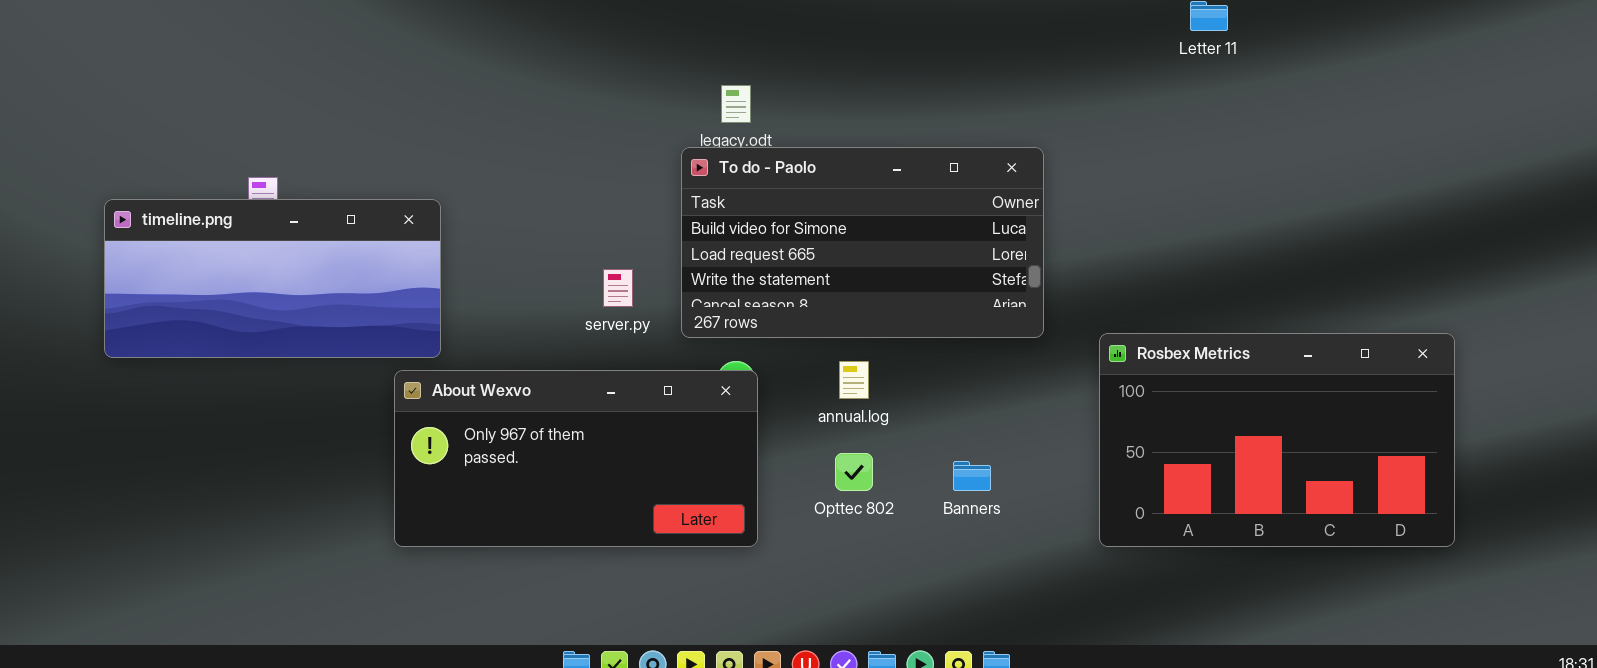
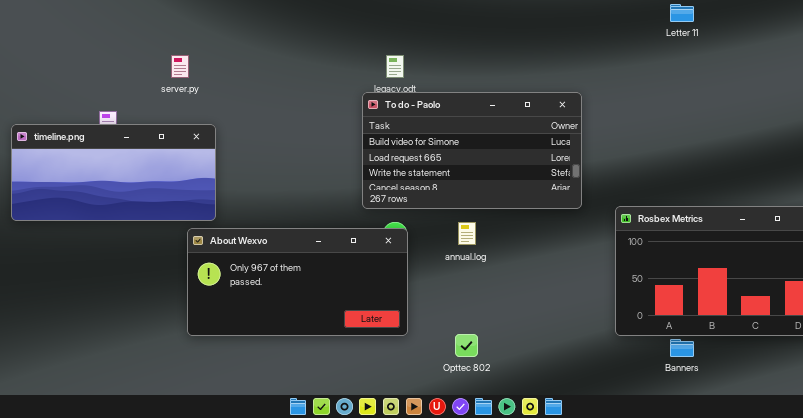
server.py: [603,269,633,307] -> [171,55,189,78], moved
Opttec 802: [835,453,873,491] -> [455,334,478,357], moved
Banners: [953,461,991,491] -> [670,339,694,357], moved

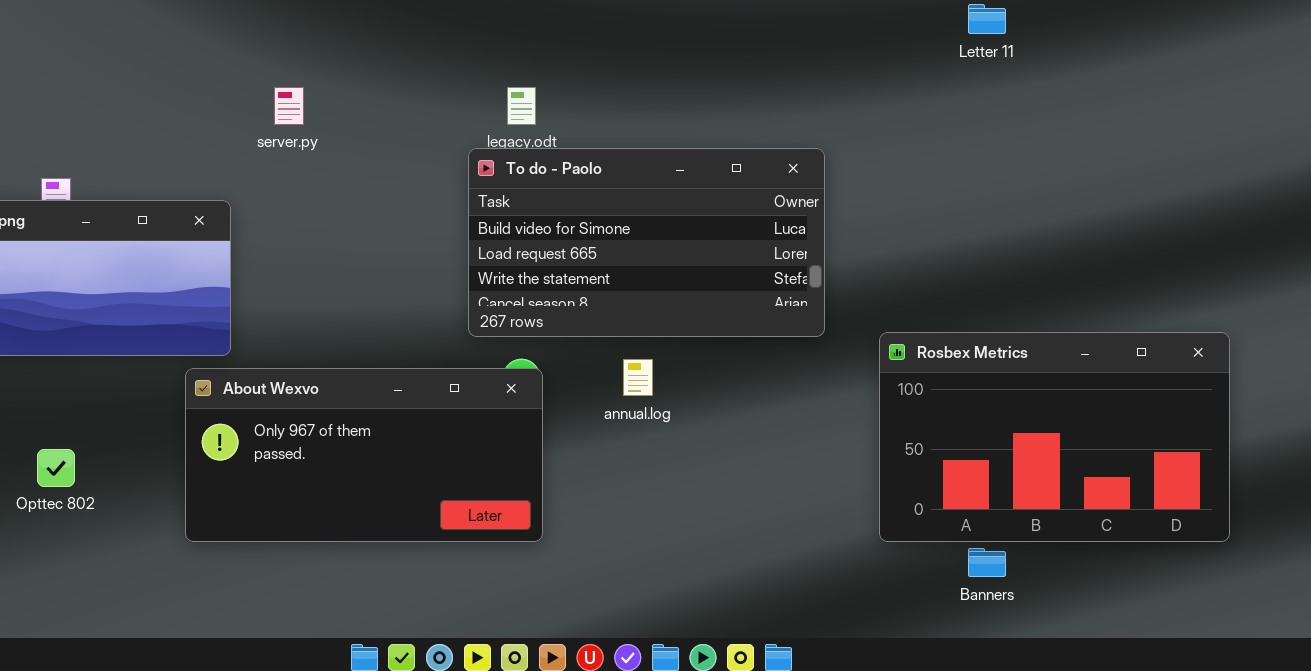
server.py: [171,55,189,78] -> [274,87,304,125], moved
Opttec 802: [455,334,478,357] -> [37,449,75,487], moved

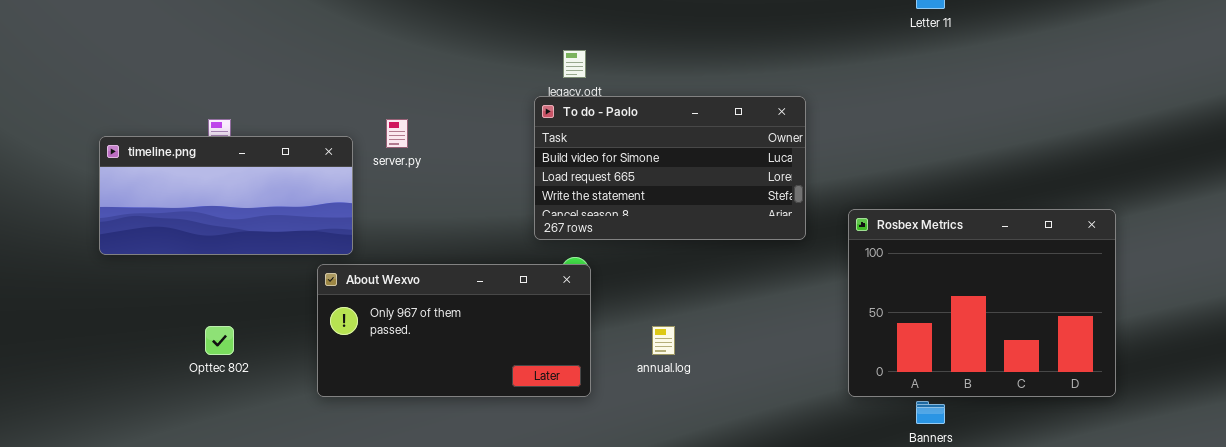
server.py: [274,87,304,125] -> [386,119,408,148], moved
Rosbex Metrics: [879,332,1230,542] -> [848,209,1116,397], resized
annual.log: [623,359,653,396] -> [652,326,675,355], moved

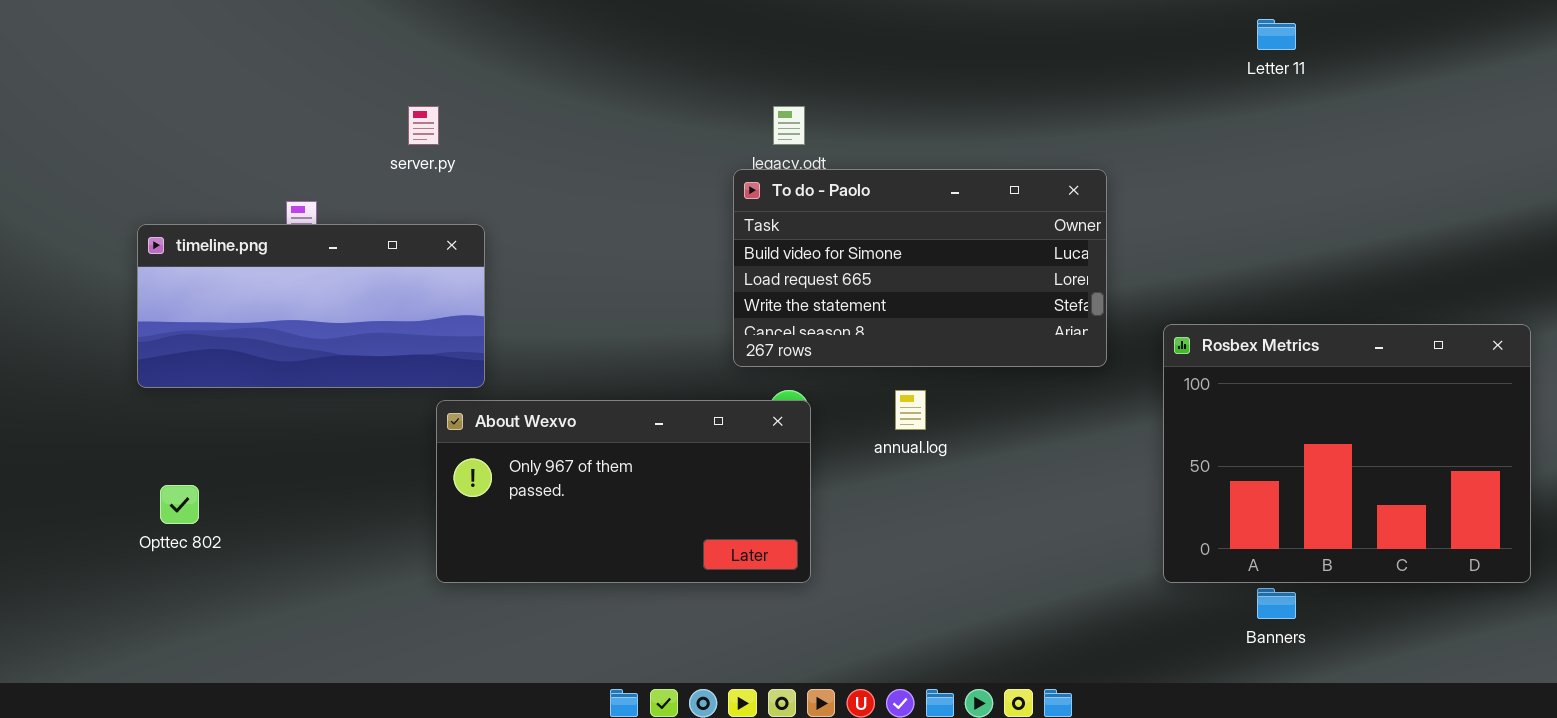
server.py: [386,119,408,148] -> [408,106,439,145], moved
Opttec 802: [205,326,234,355] -> [160,485,199,524], moved
annual.log: [652,326,675,355] -> [895,390,926,430], moved

